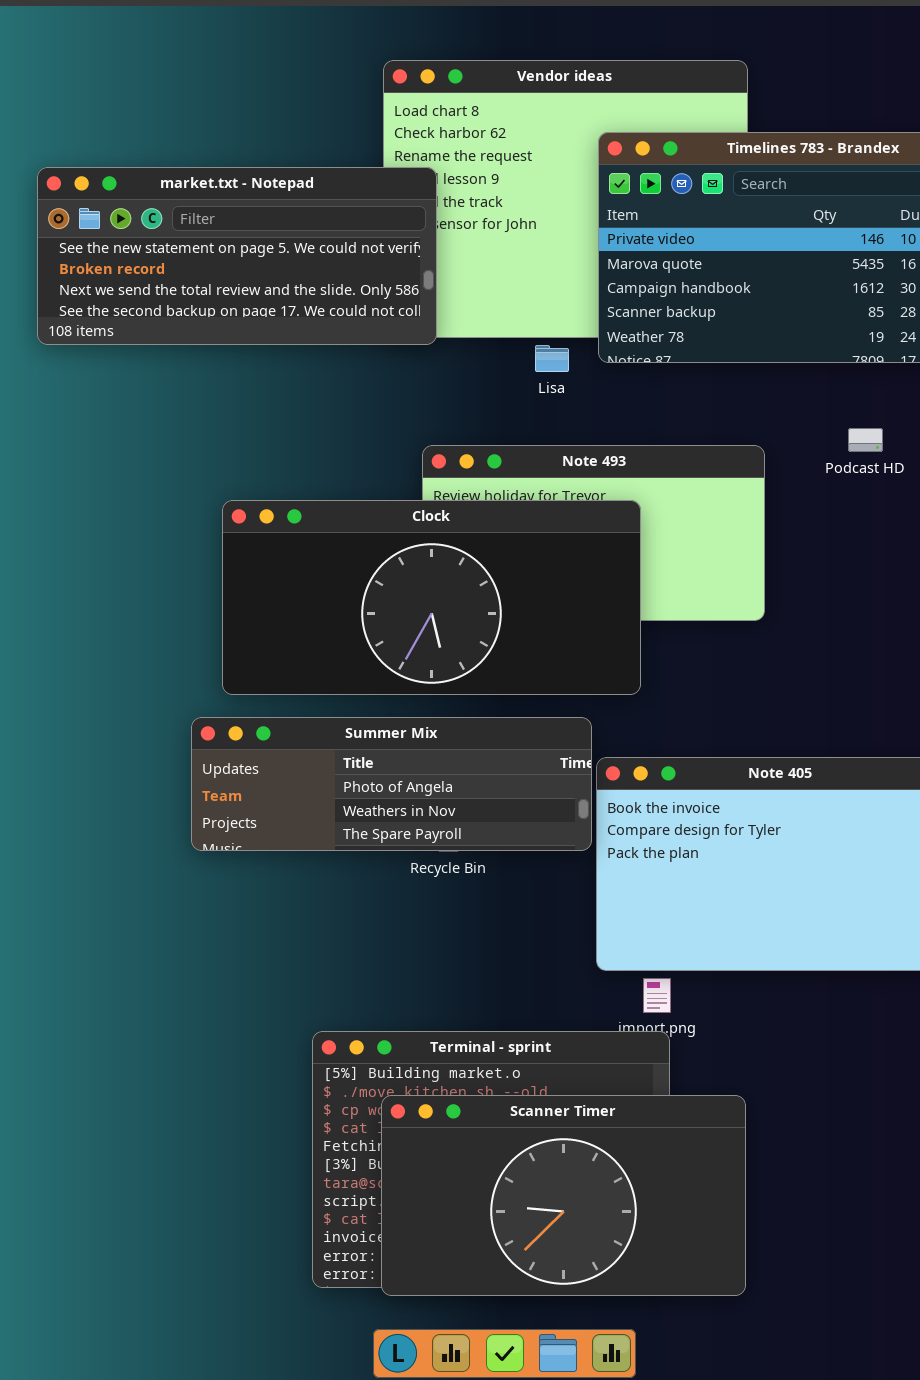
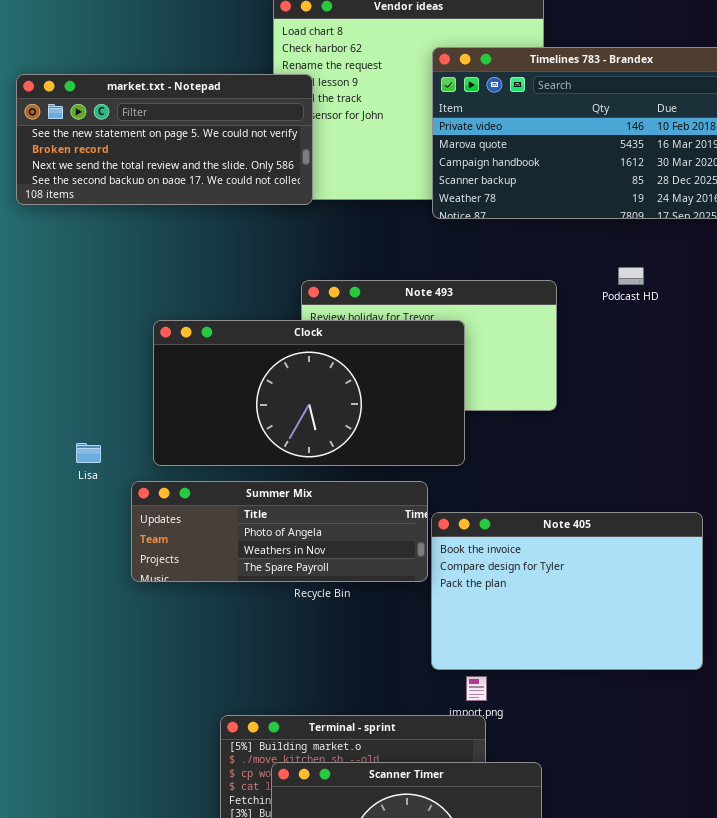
Lisa: [535,345,569,372] -> [76,443,101,463], moved

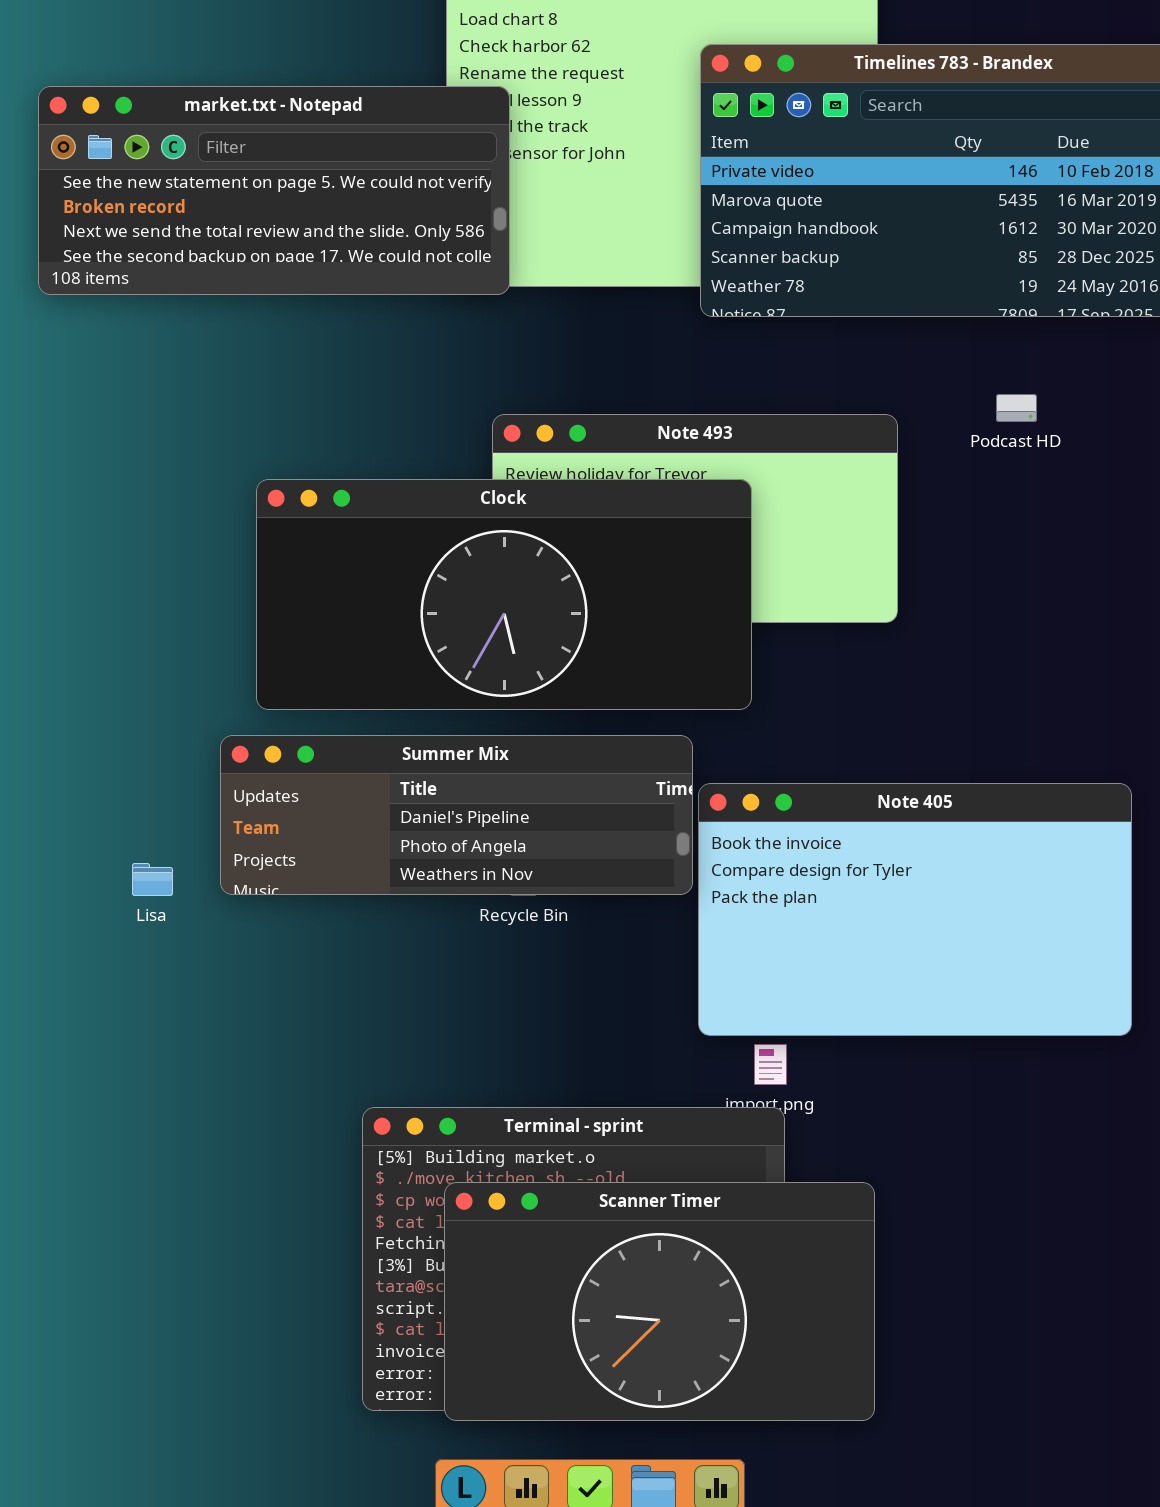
Lisa: [76,443,101,463] -> [132,863,173,896], moved
Summer Mix: [131,481,428,582] -> [220,735,693,895], scrolled up 1 row

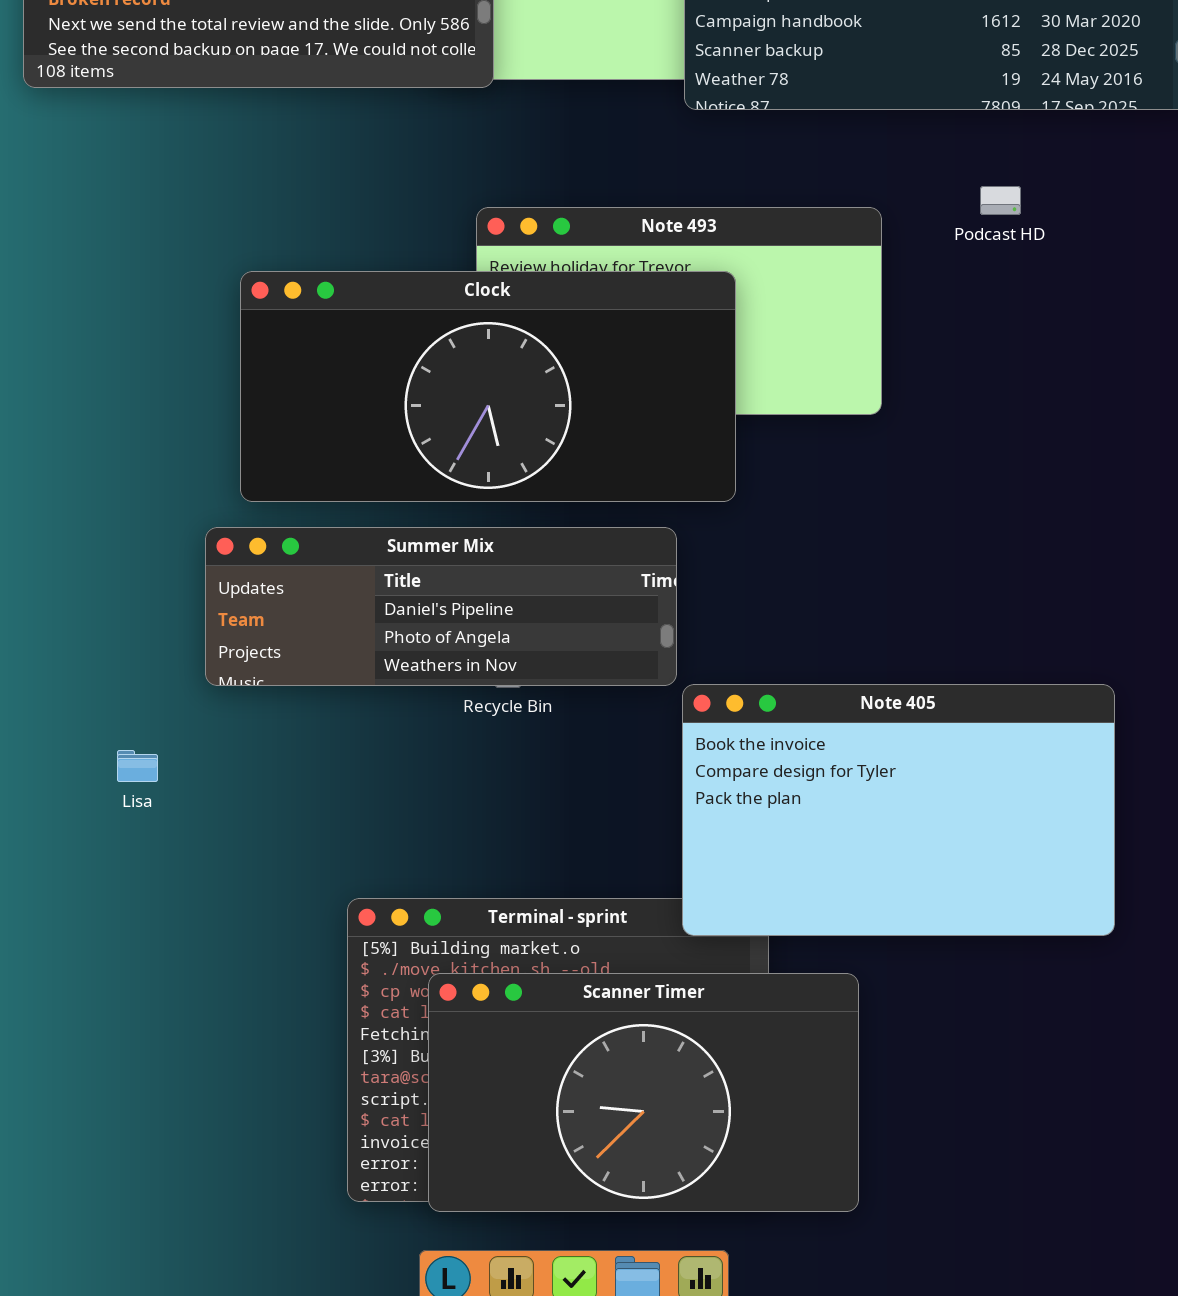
Note 405: [698,783,1132,1036] -> [682,684,1115,936], moved
Lisa: [132,863,173,896] -> [117,750,158,782], moved

